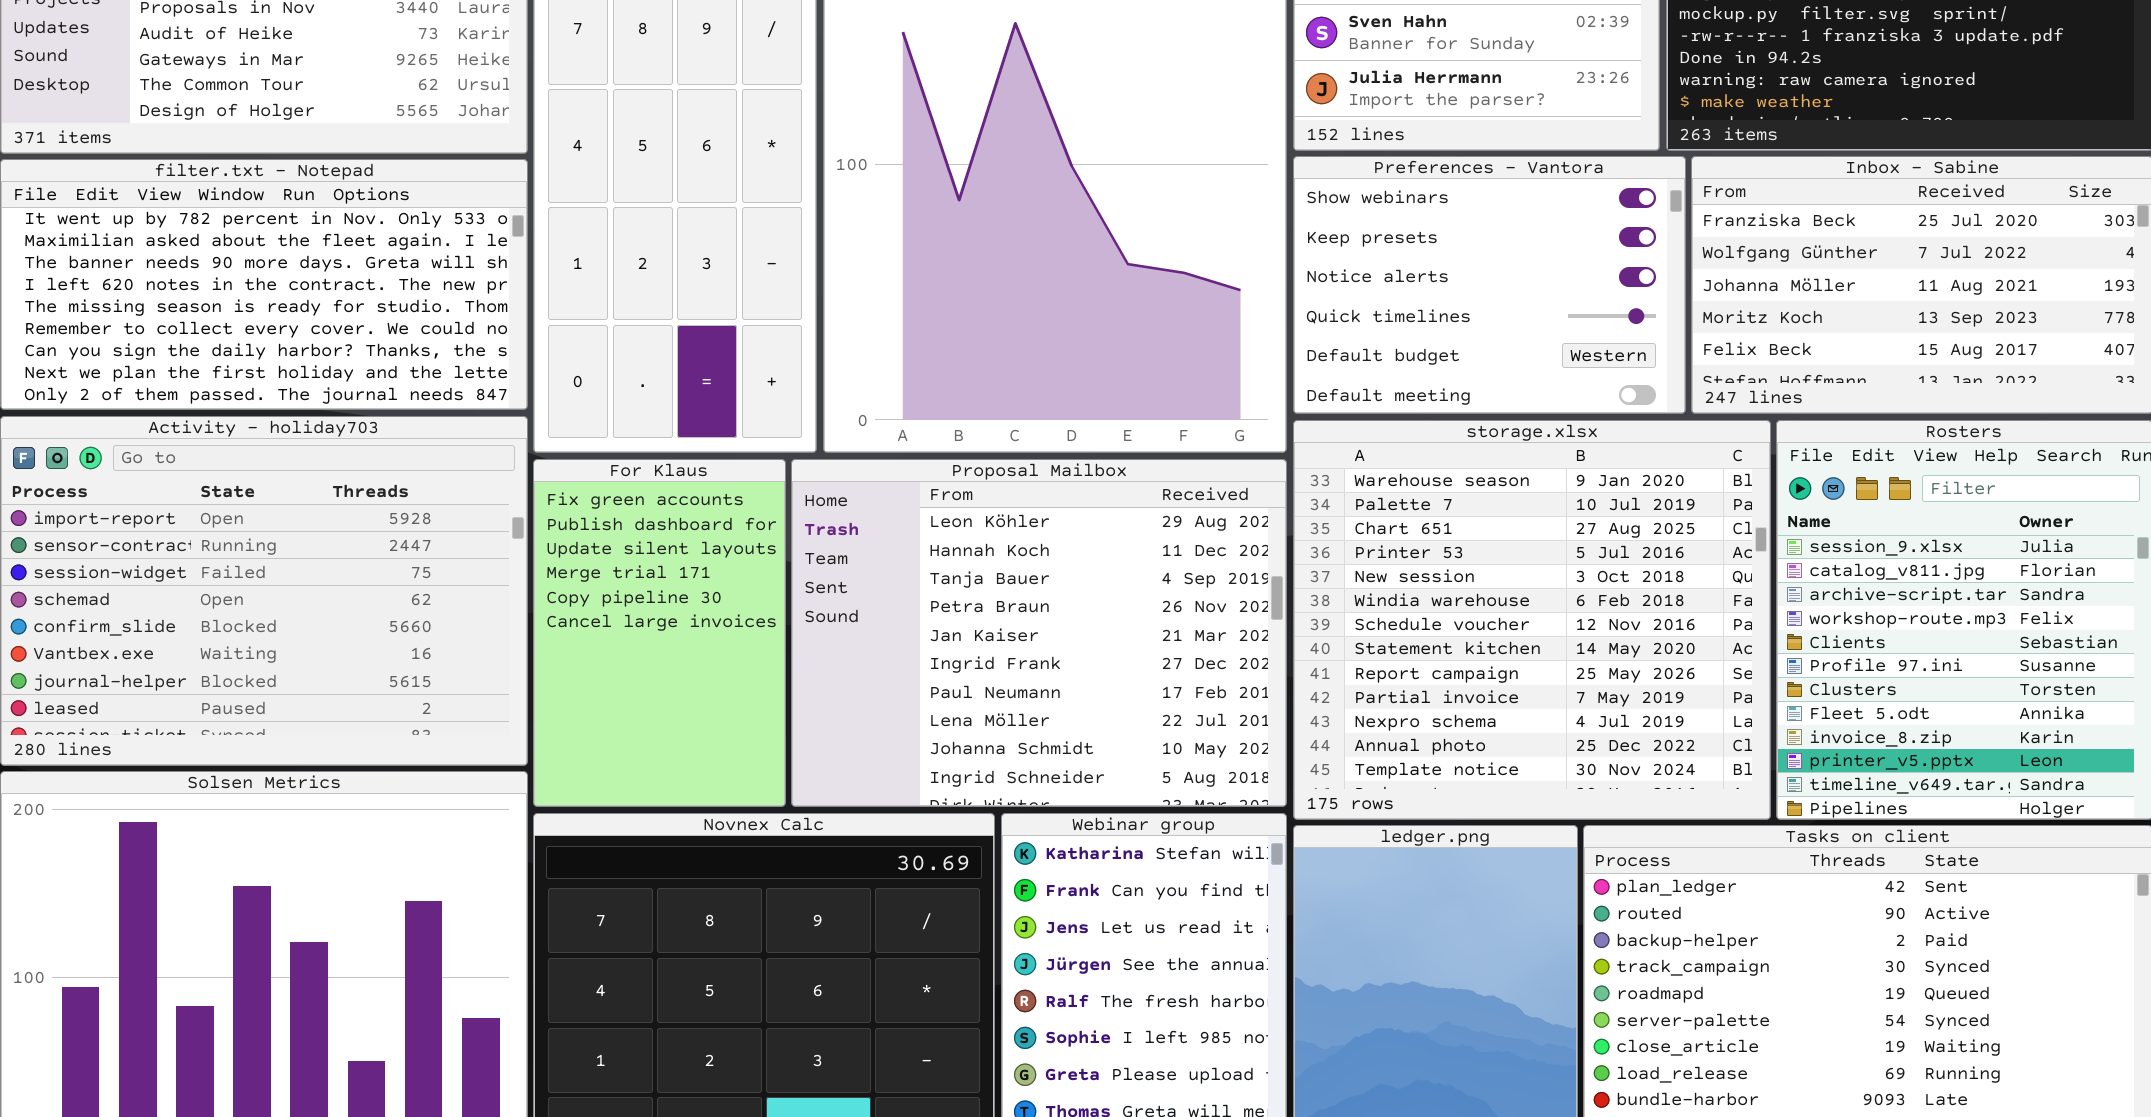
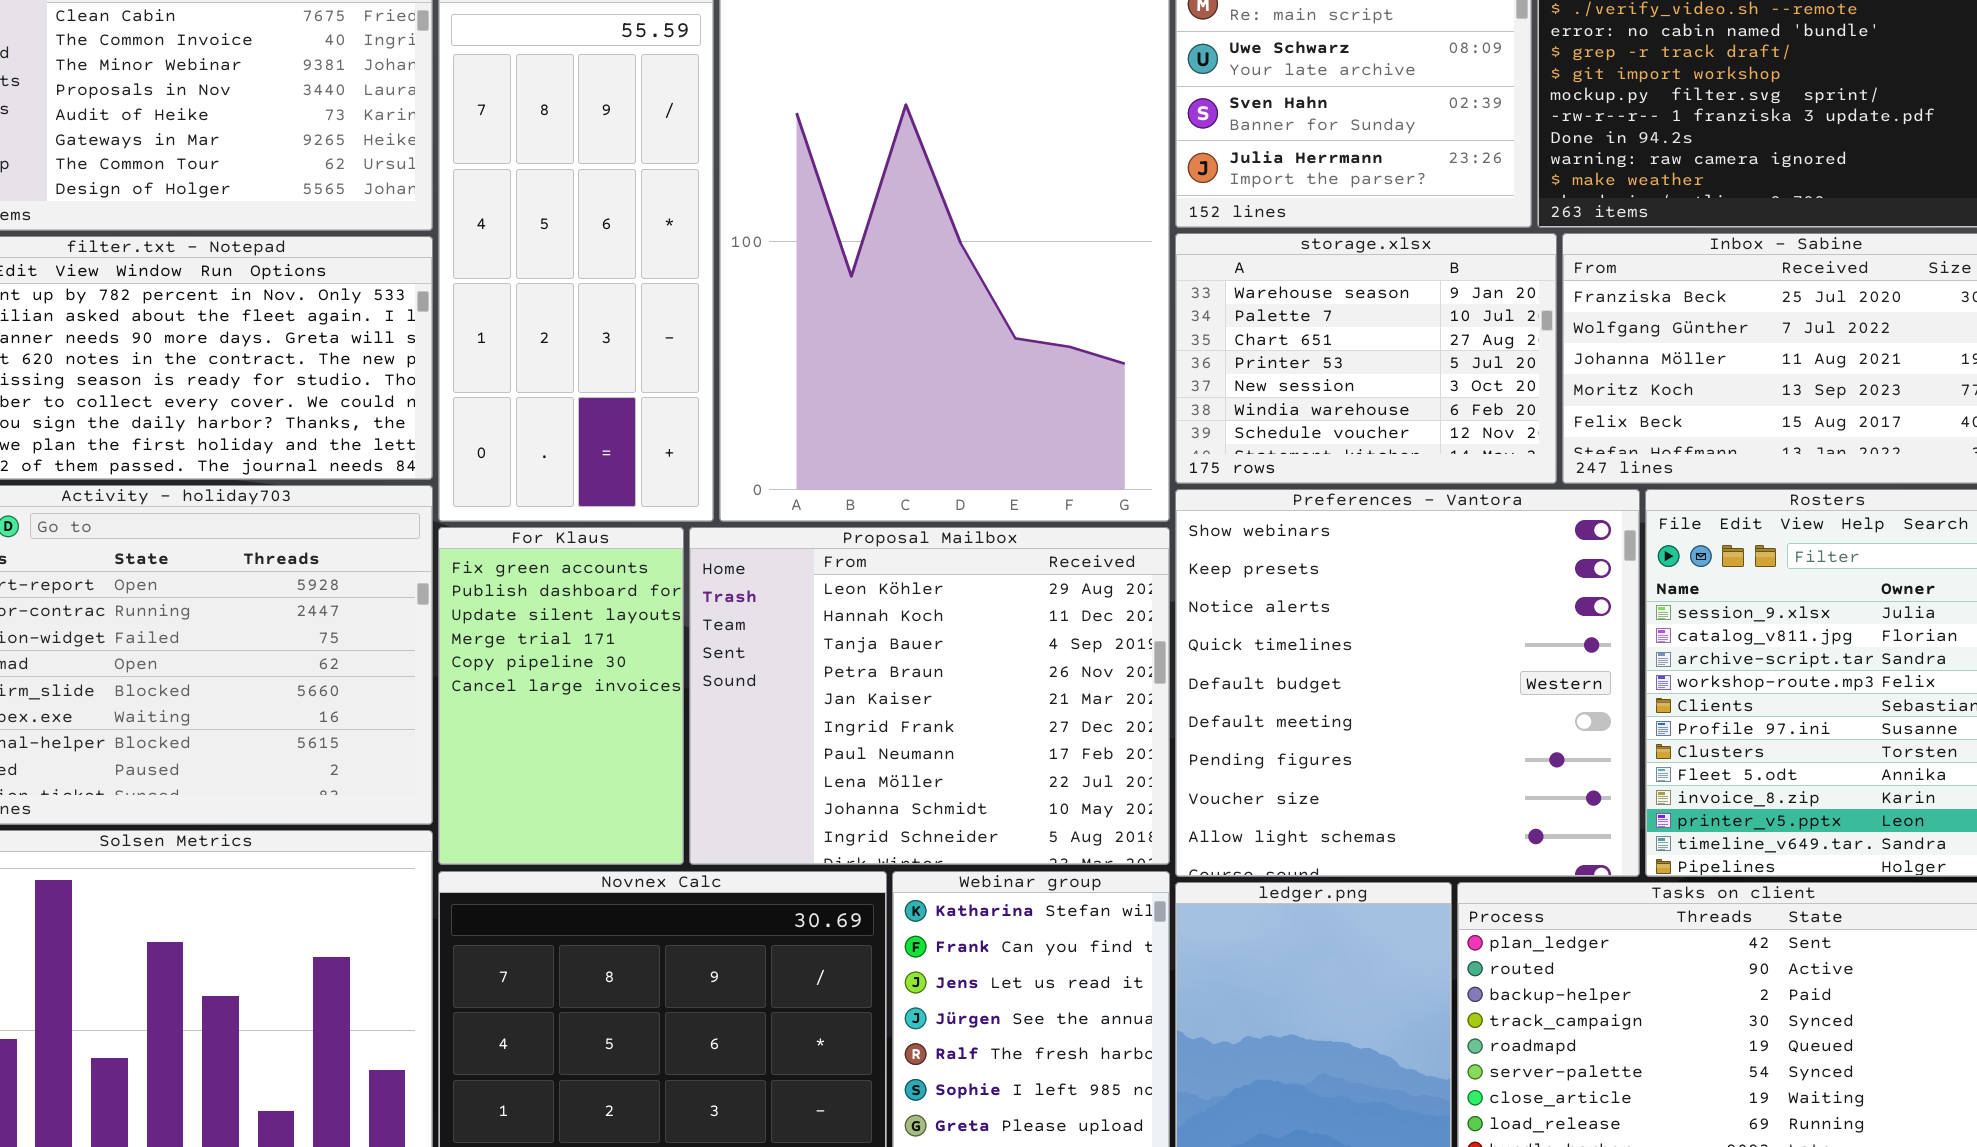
Preferences - Vantora: [1293,156,1686,414] -> [1175,489,1640,877], moved, resized
storage.xlsx: [1293,420,1771,820] -> [1175,233,1557,484], moved, resized

